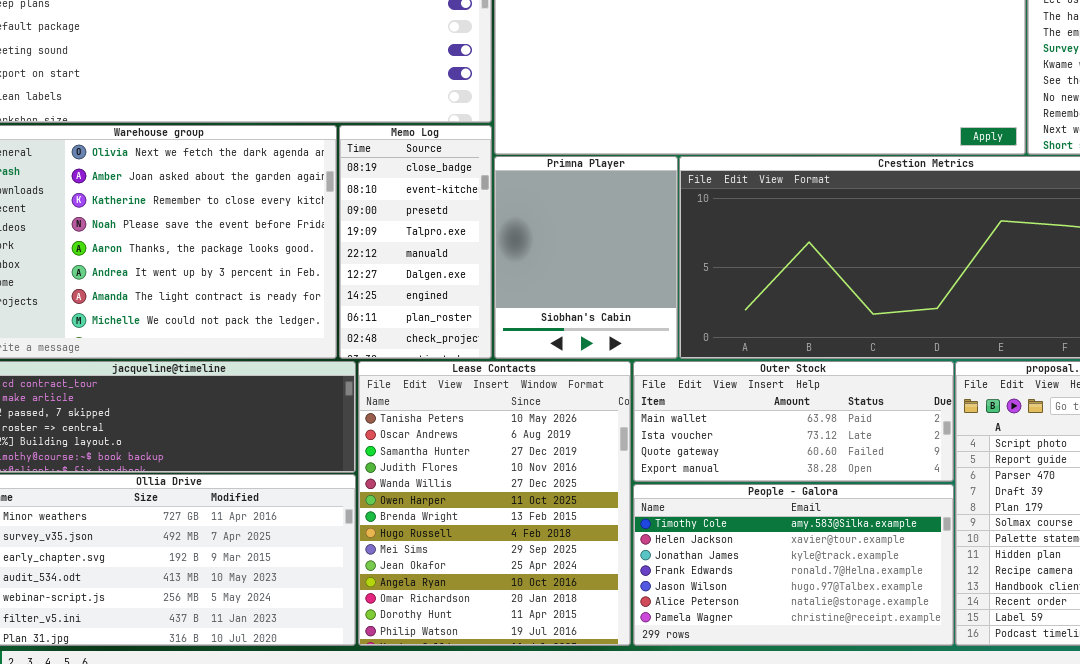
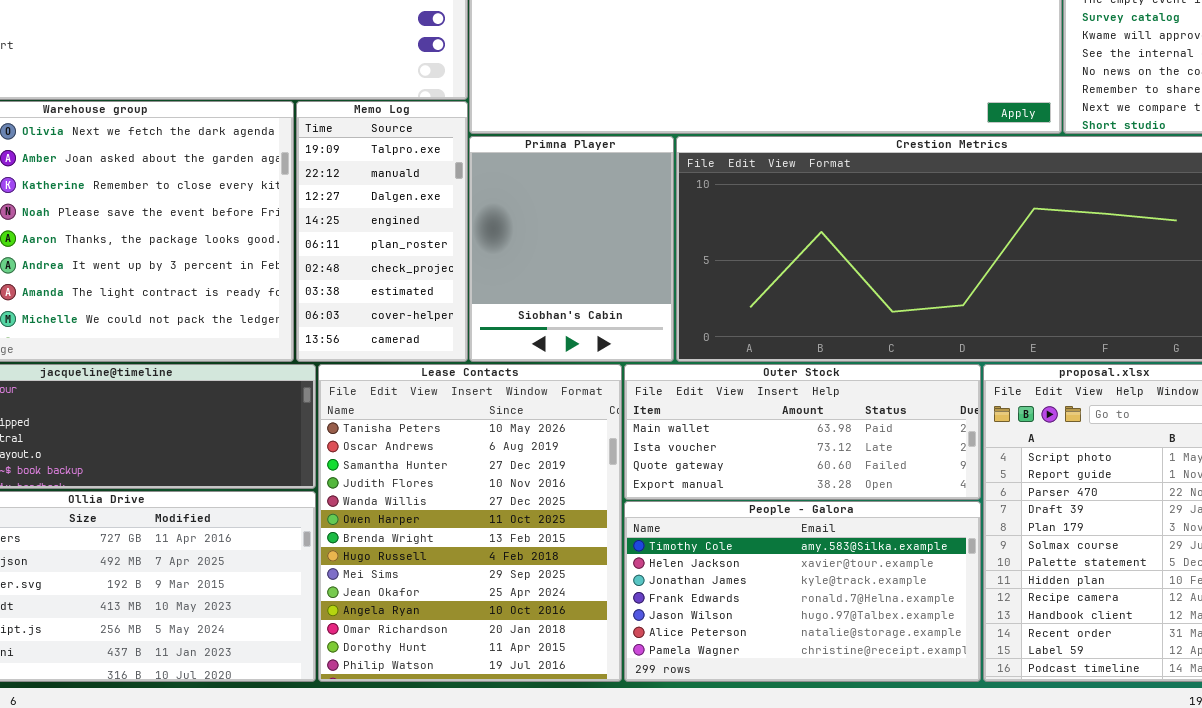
Memo Log: [339,125,492,359] -> [296,101,468,362], scrolled down 3 rows

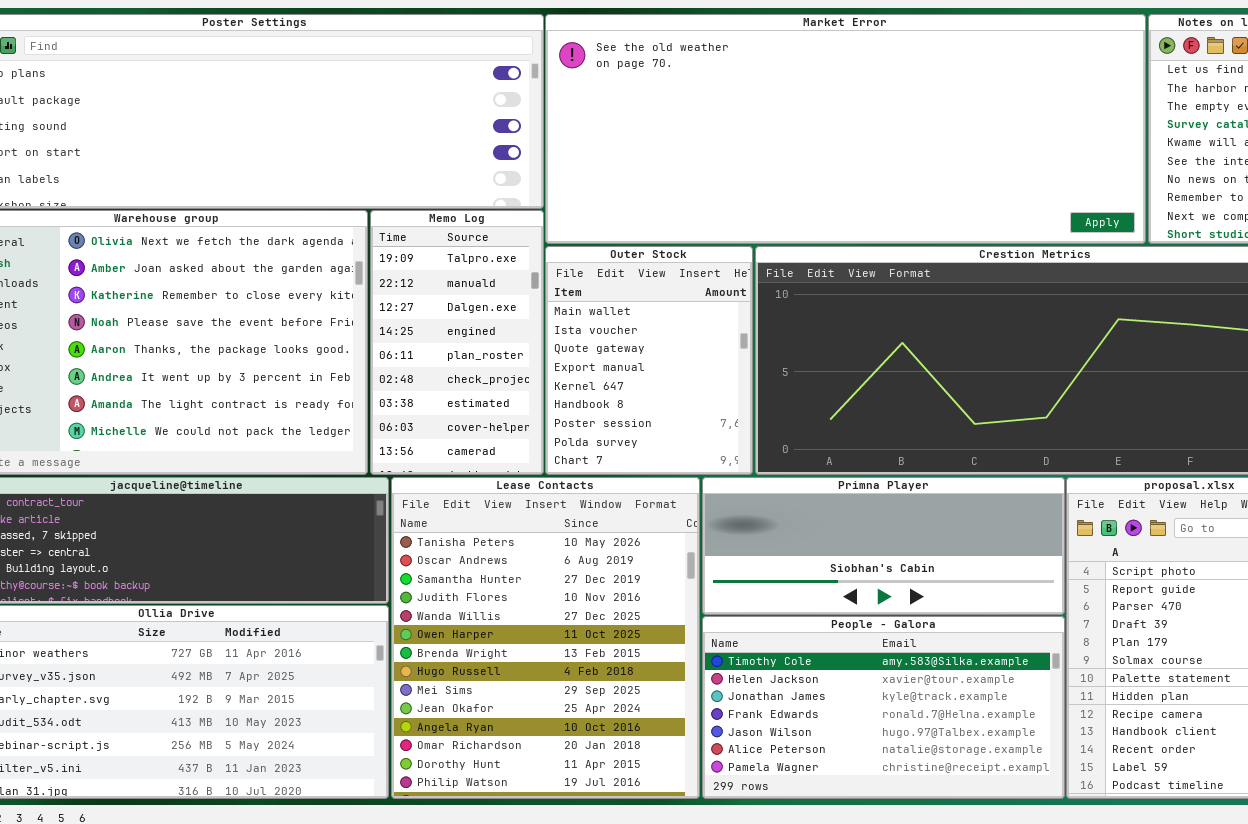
Primna Player: [469,136,674,362] -> [702,477,1065,615], moved, resized
Outer Stock: [624,364,981,500] -> [545,246,753,475], moved, resized

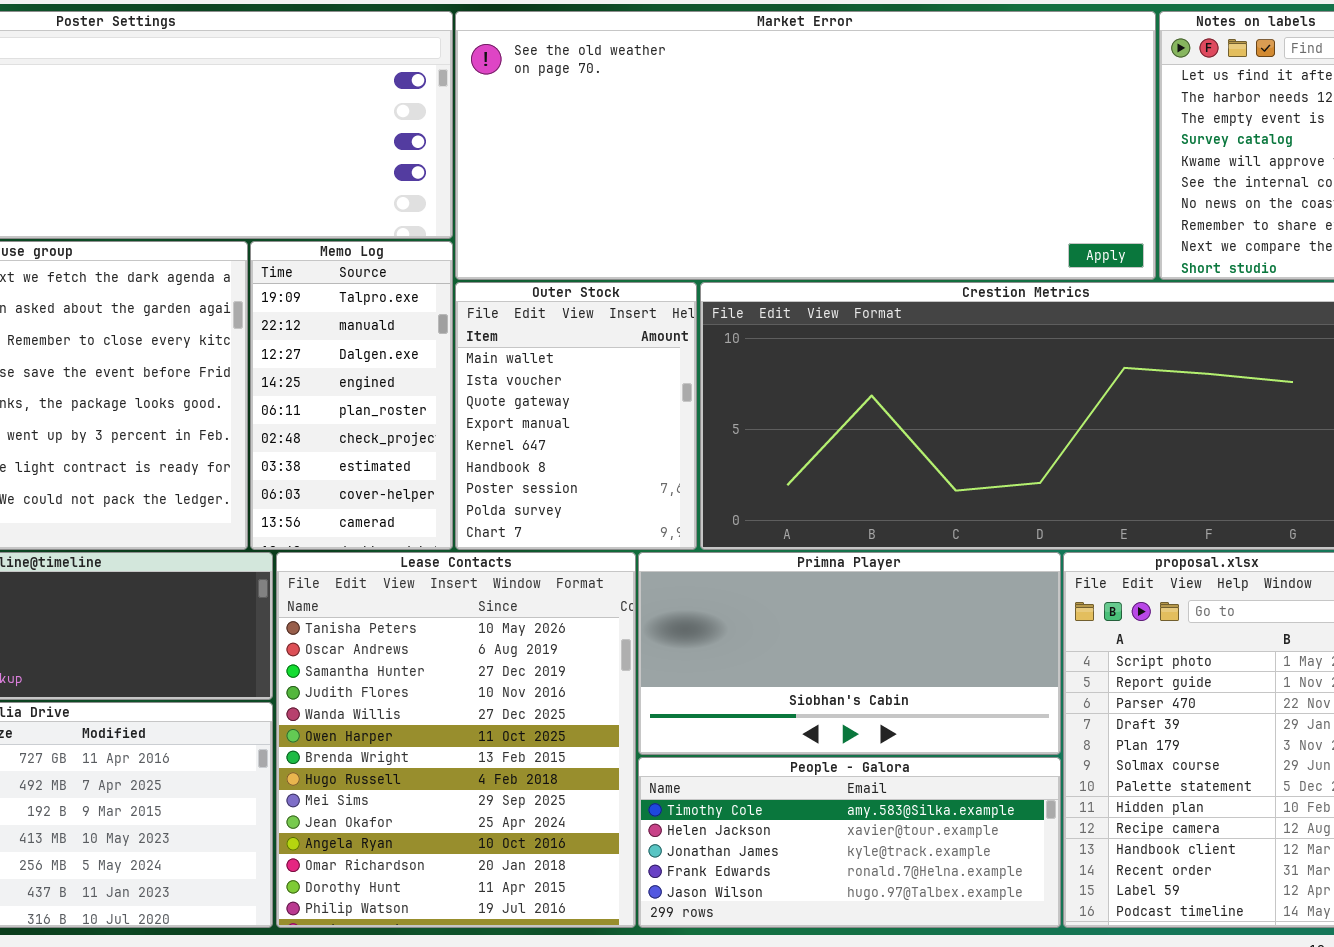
Primna Player: [702,477,1065,615] -> [638,552,1061,755], resized
People - Galora: [702,616,1065,799] -> [638,757,1061,928], resized

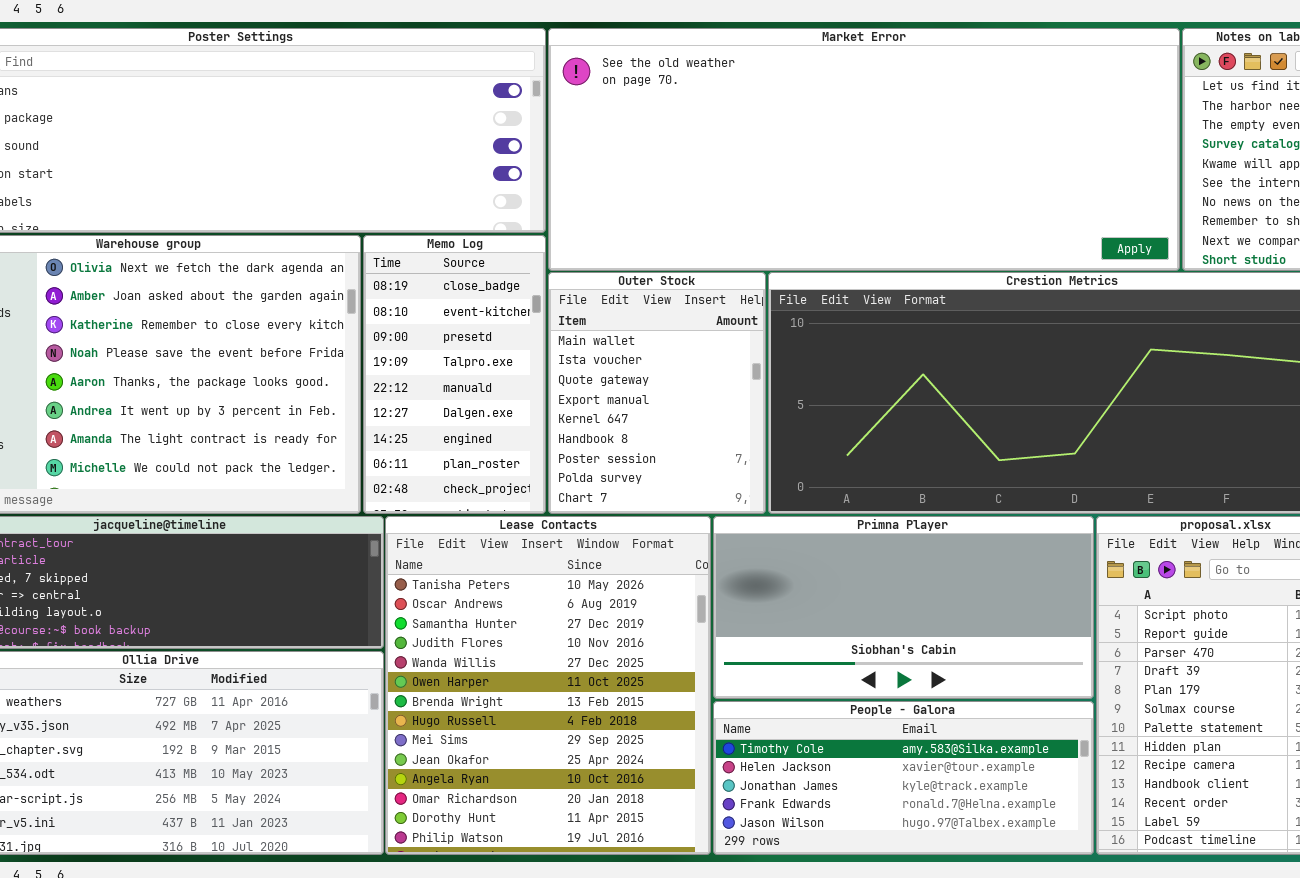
Memo Log: [250,241,453,550] -> [363,235,546,514], scrolled up 3 rows

